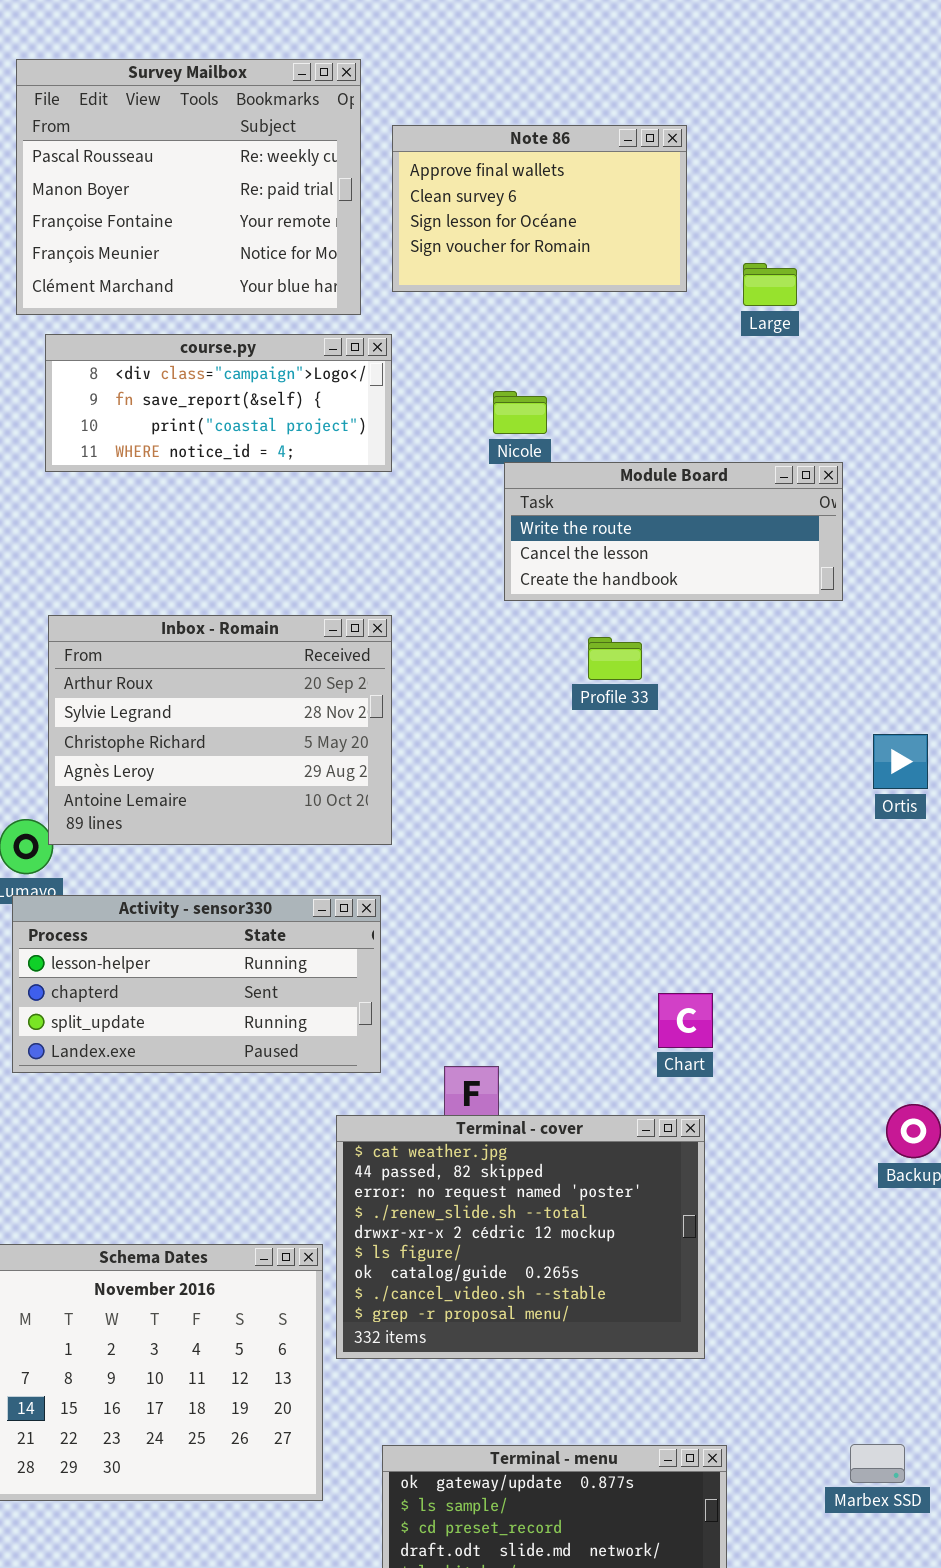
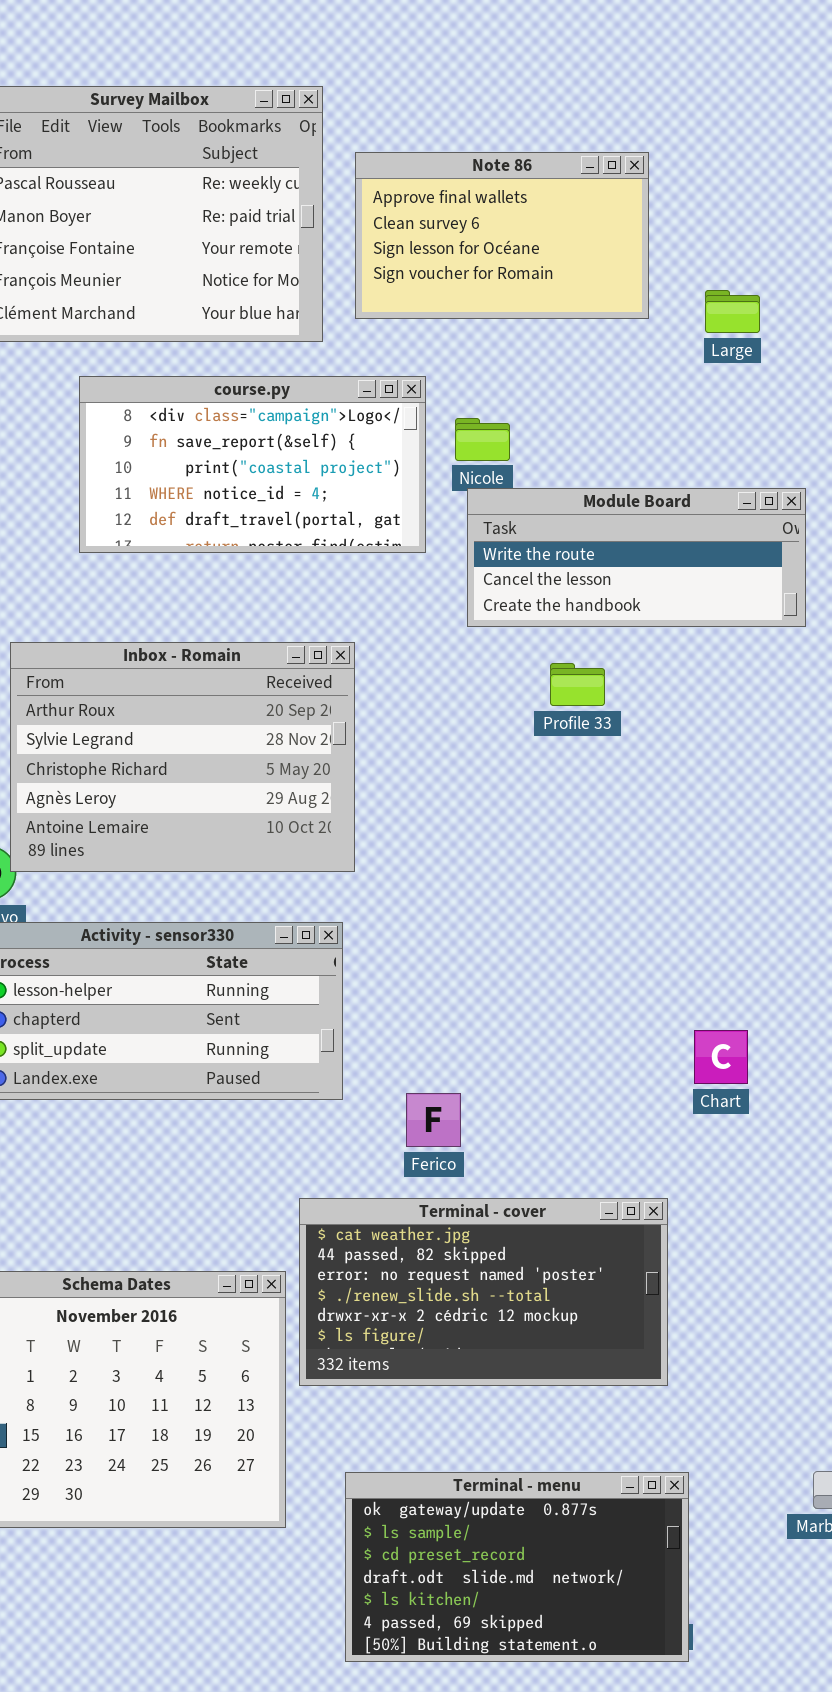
course.py: [45,334,392,472] -> [79,376,426,553], moved, resized
Chart: [658,993,713,1048] -> [694,1030,748,1084], moved
Terminal - cover: [336,1115,705,1359] -> [299,1198,668,1386], resized

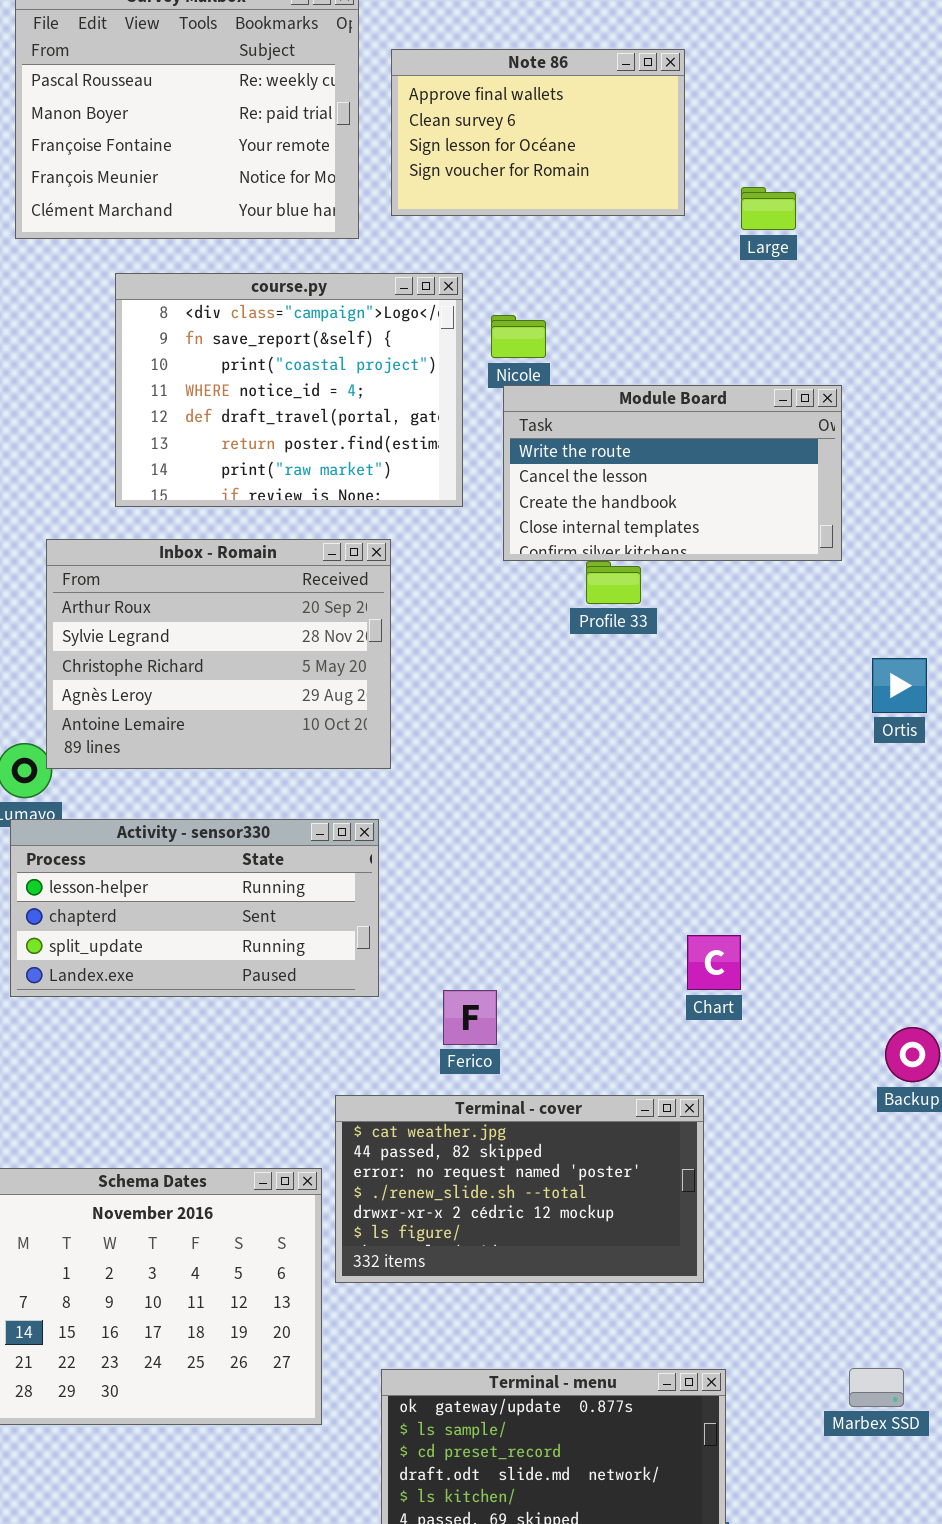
course.py: [79,376,426,553] -> [115,273,463,507], resized
Module Board: [467,488,806,627] -> [503,385,842,561], resized
Chart: [694,1030,748,1084] -> [687,935,741,990], moved

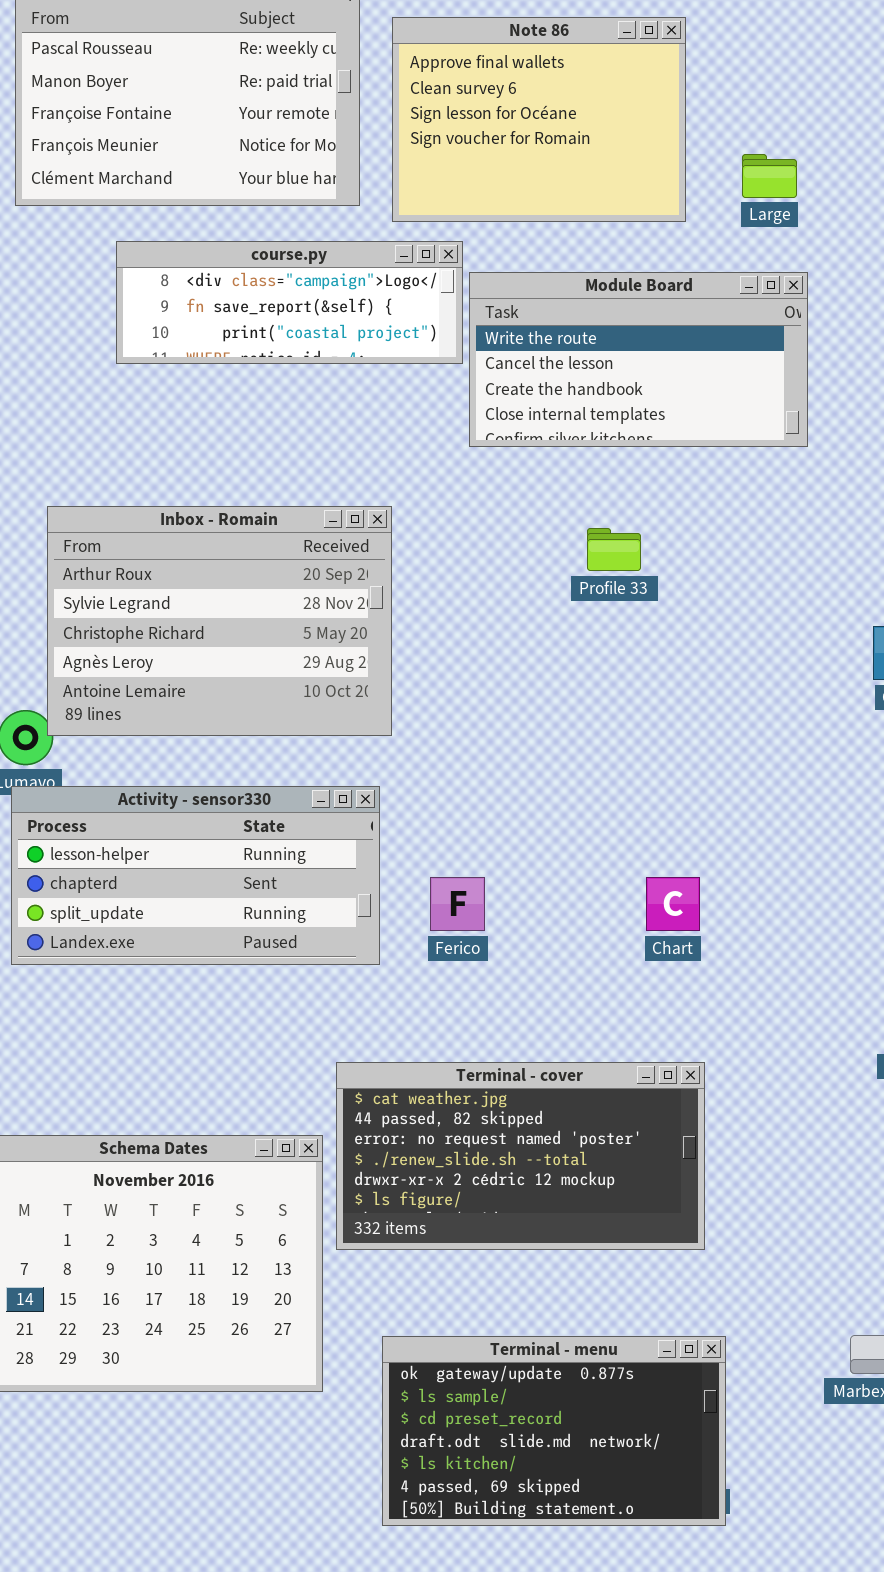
Note 86: [391,49,685,216] -> [392,17,686,222], resized
course.py: [115,273,463,507] -> [116,241,463,364], resized
Module Board: [503,385,842,561] -> [469,272,808,447], moved
Chart: [687,935,741,990] -> [646,877,700,931], moved
Ferico: [443,990,497,1045] -> [430,877,485,931], moved

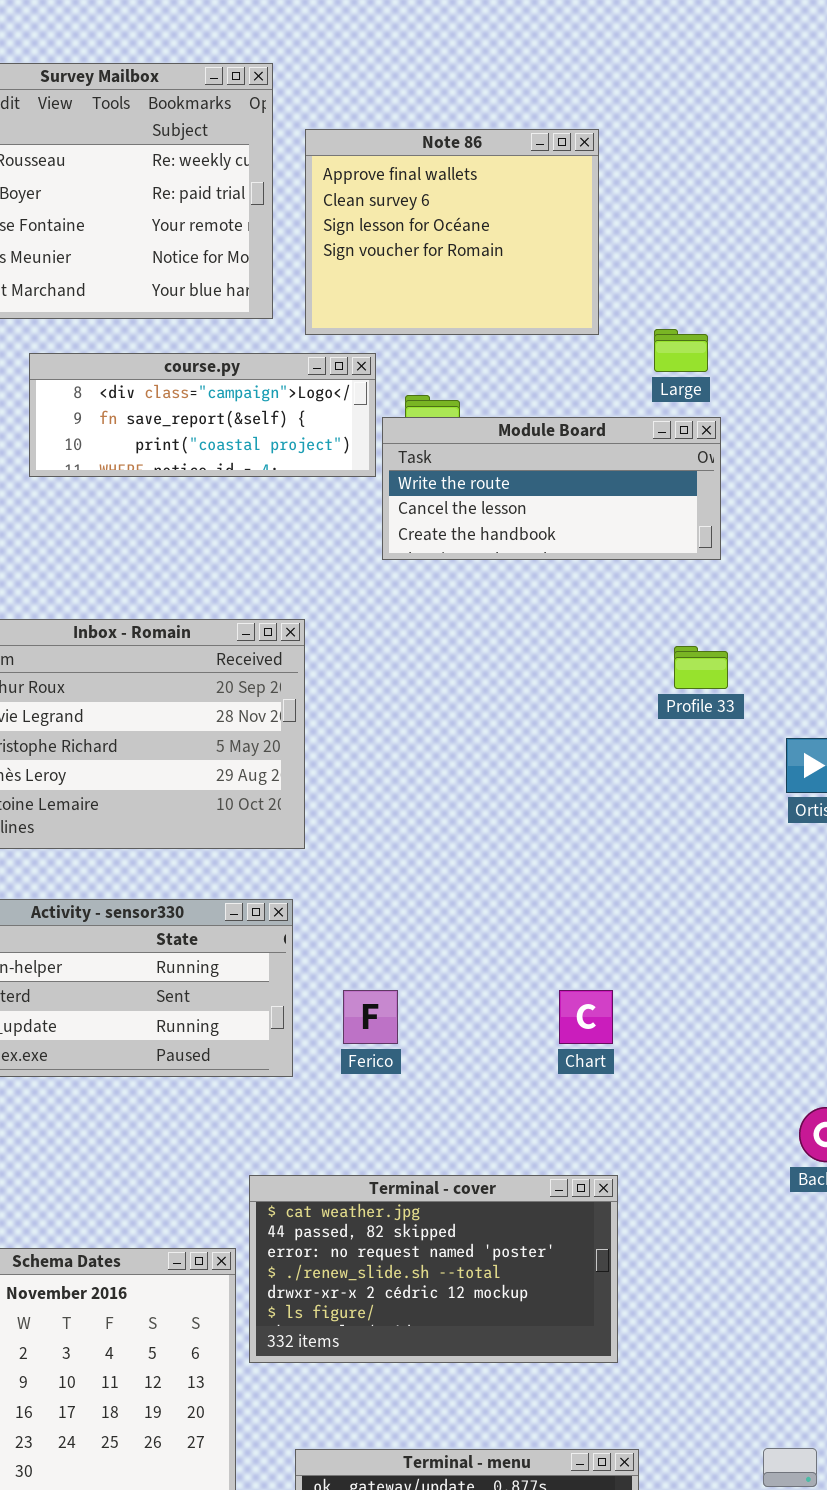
Large: [742,154,797,198] -> [654,329,708,372], moved
Module Board: [469,272,808,447] -> [382,417,721,560], resized
Profile 33: [587,528,641,571] -> [674,646,728,689], moved

